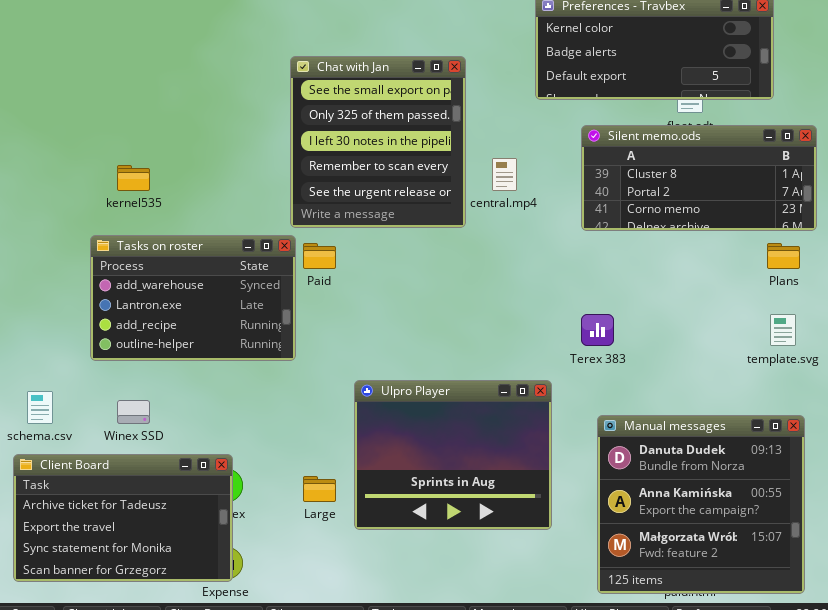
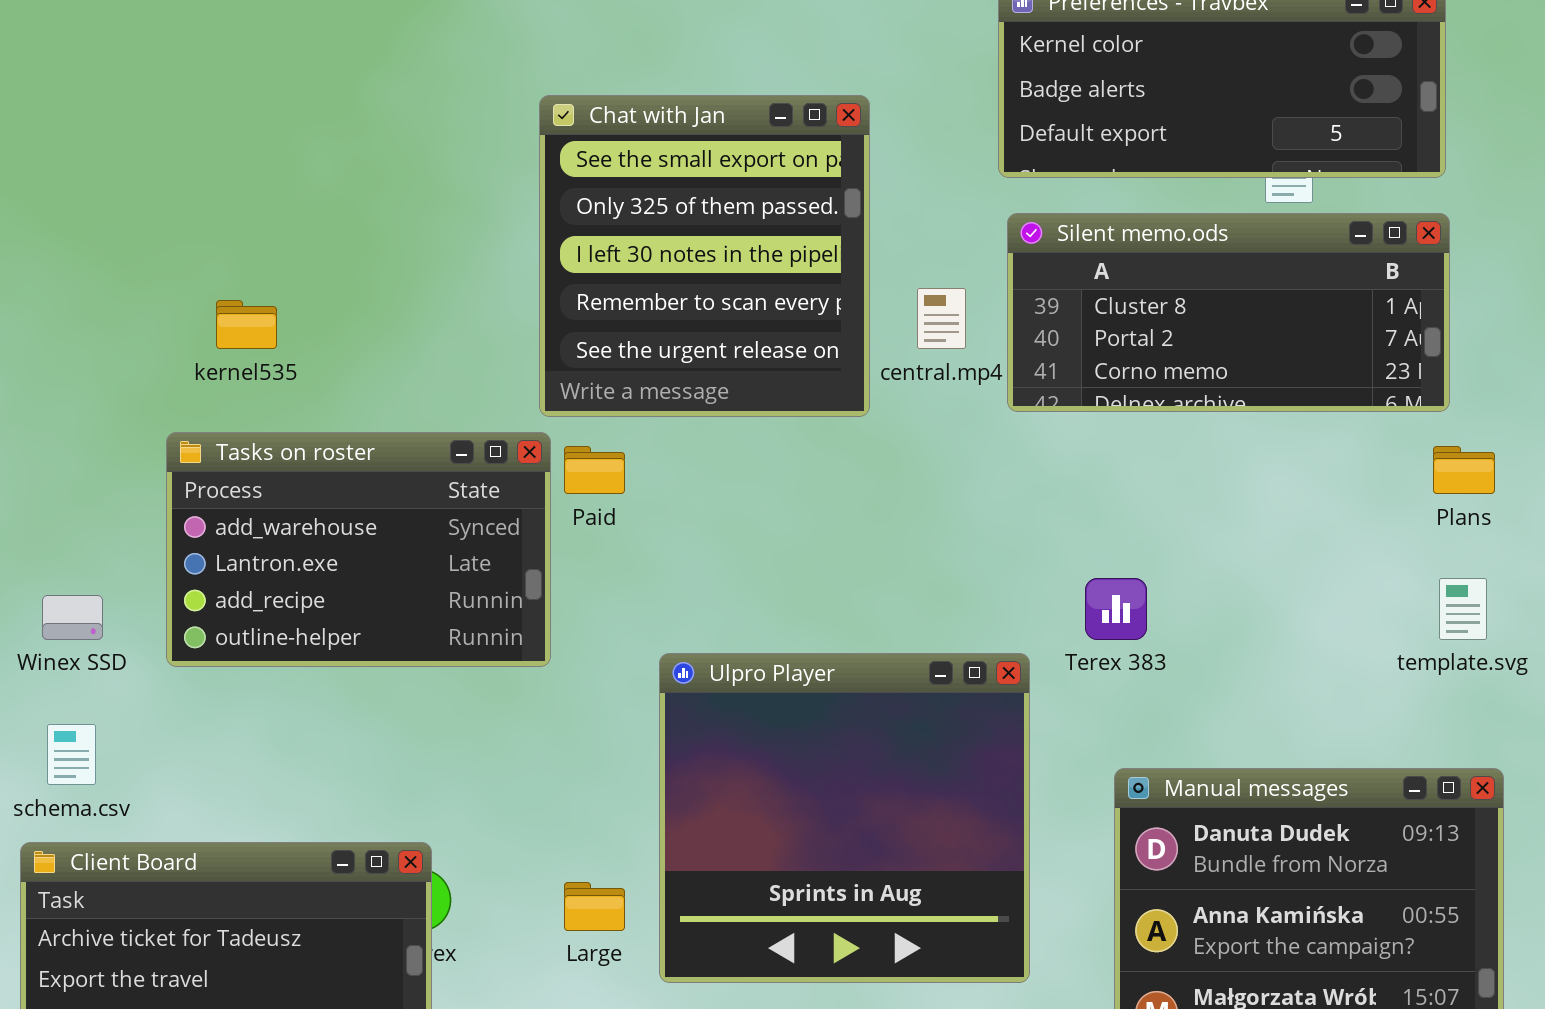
Silent memo.ods: [581,125,817,231] -> [1007,213,1450,412], moved
Ulpro Player: [354,380,552,530] -> [659,653,1030,983], resized
Winex SSD: [117,400,150,424] -> [42,595,103,640], moved

